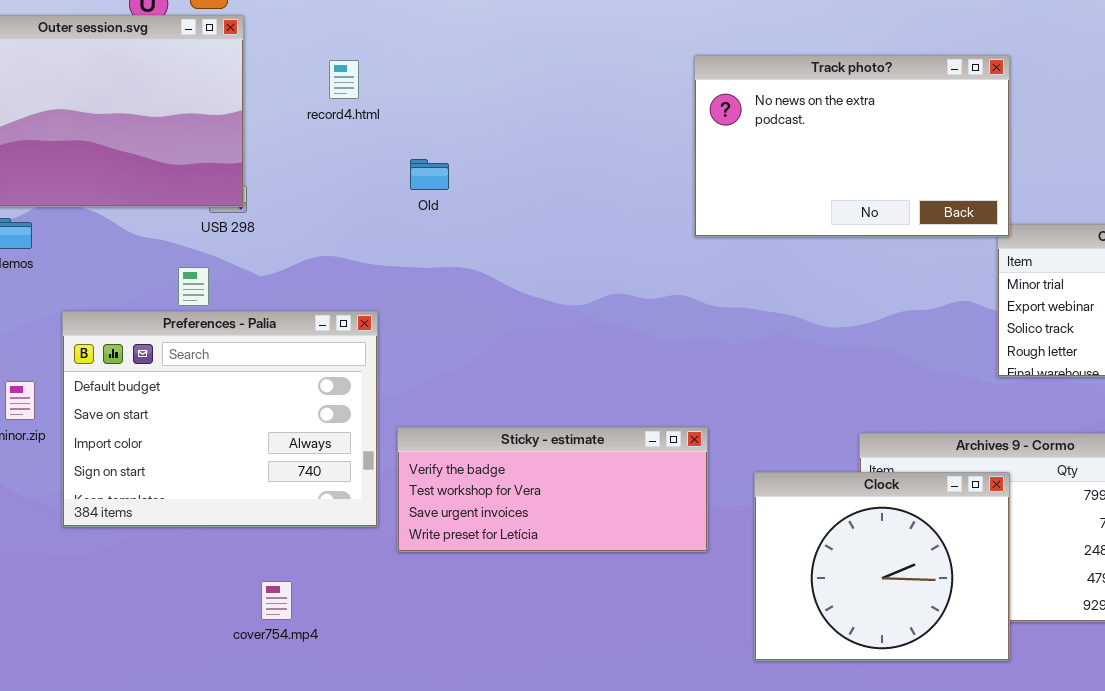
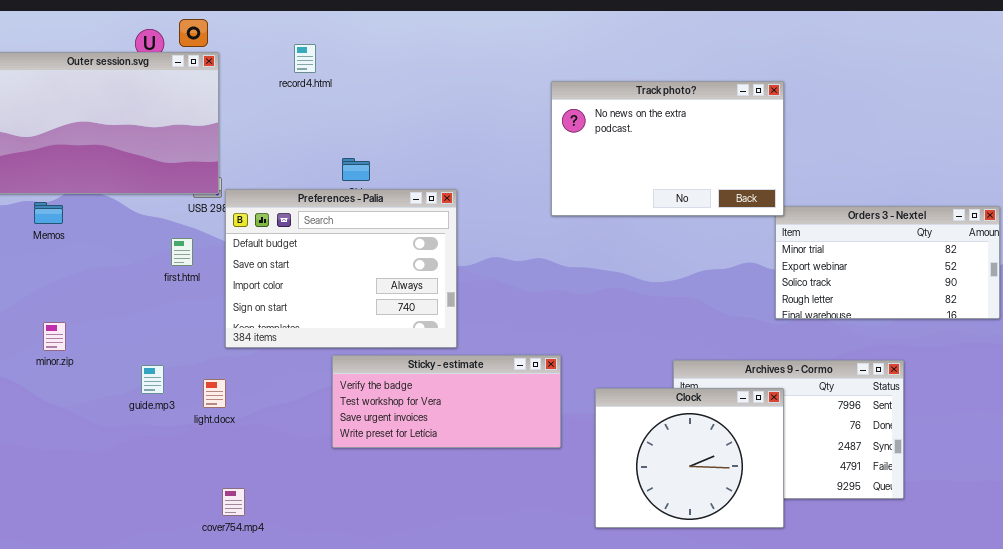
record4.html: [329,60,359,99] -> [294,44,316,73], moved
Preferences - Palia: [62,311,378,527] -> [225,189,457,348], moved
cover754.mp4: [261,581,292,620] -> [222,488,245,516], moved

